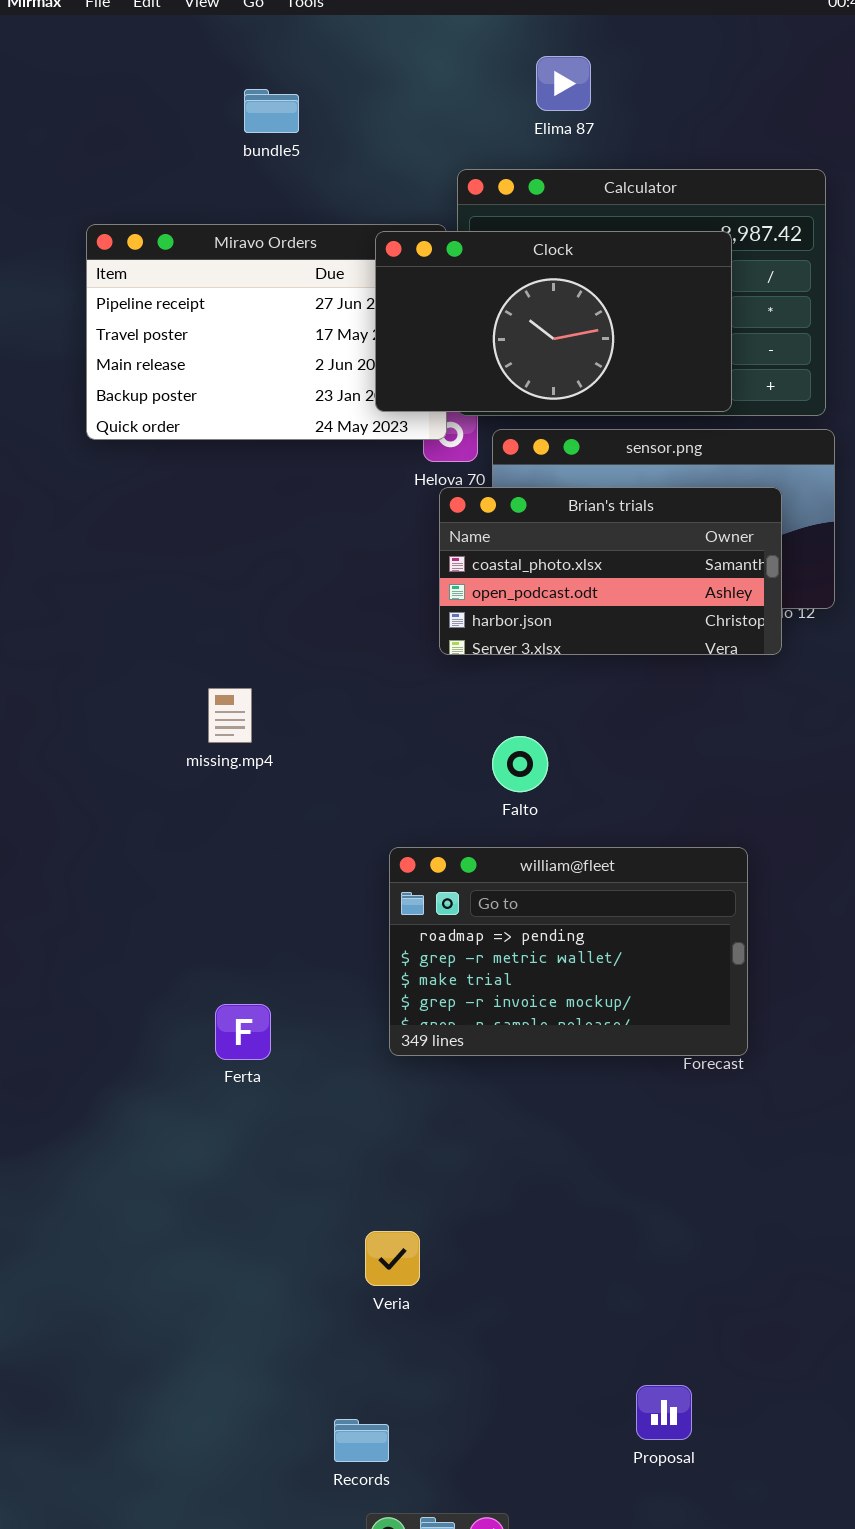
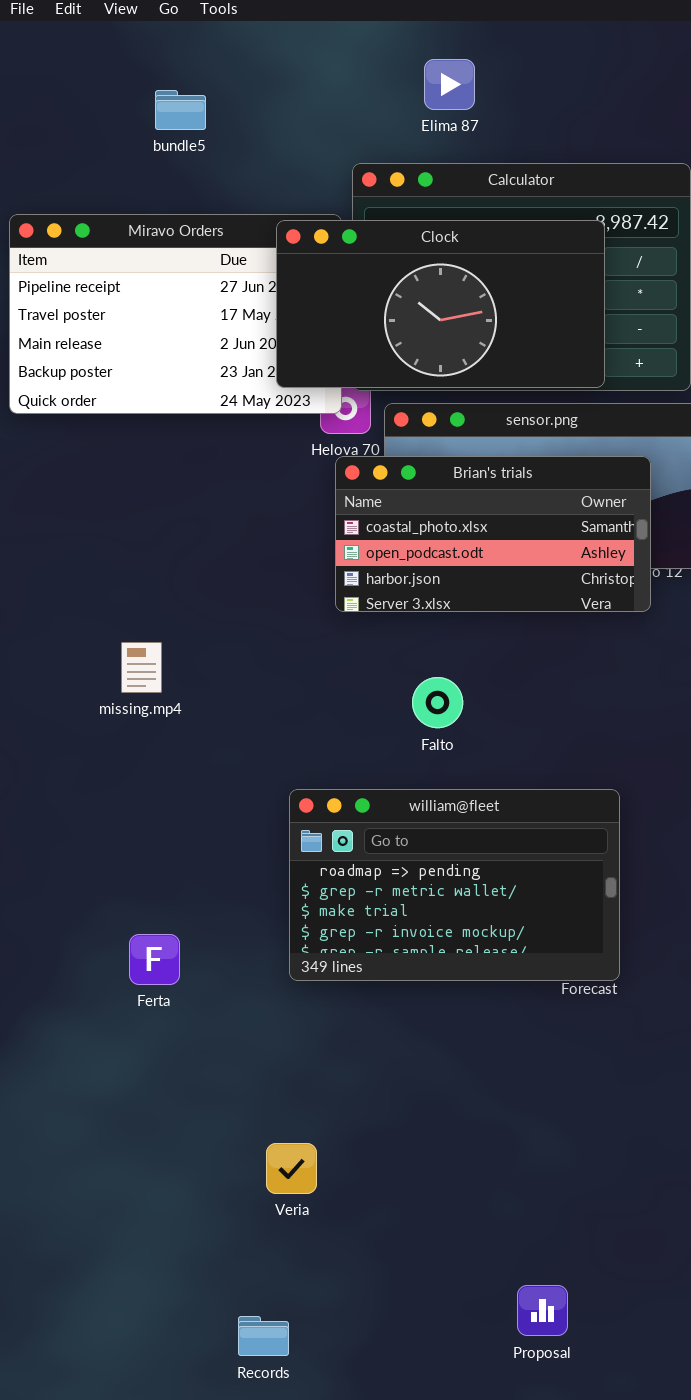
Falto: [492,736,548,792] -> [412,677,463,728], moved

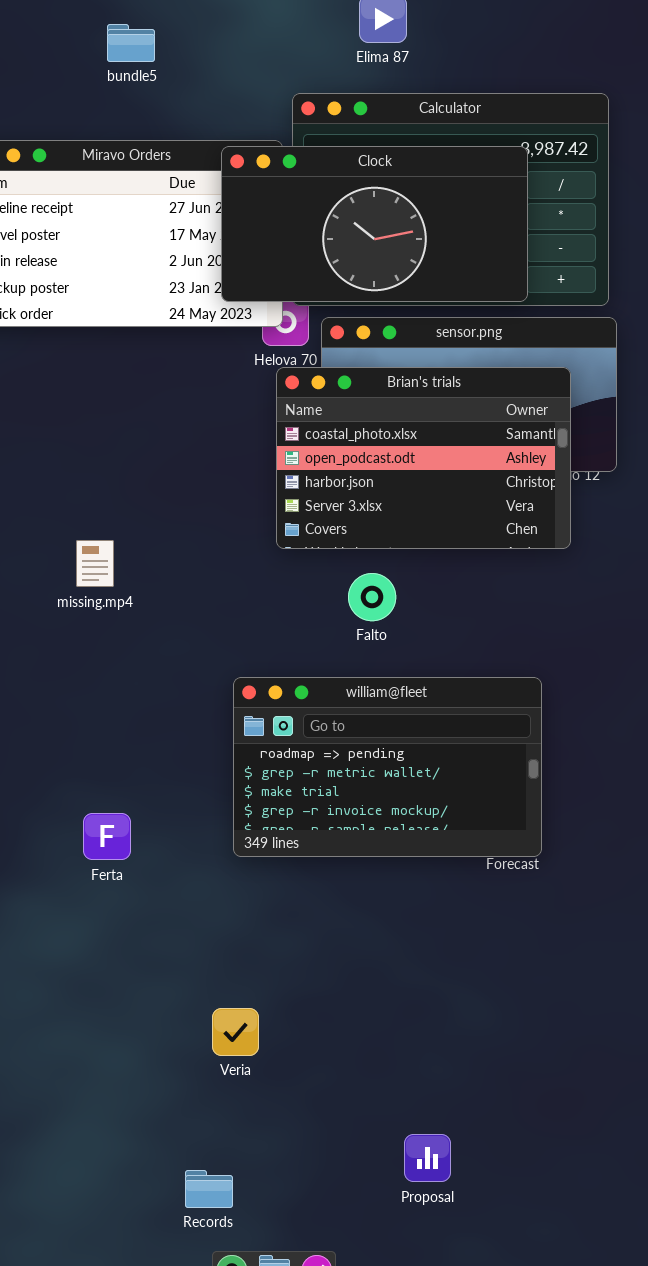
Brian's trials: [335,456,651,612] -> [276,367,571,549], resized
Proposal: [517,1285,568,1336] -> [404,1134,451,1182], moved

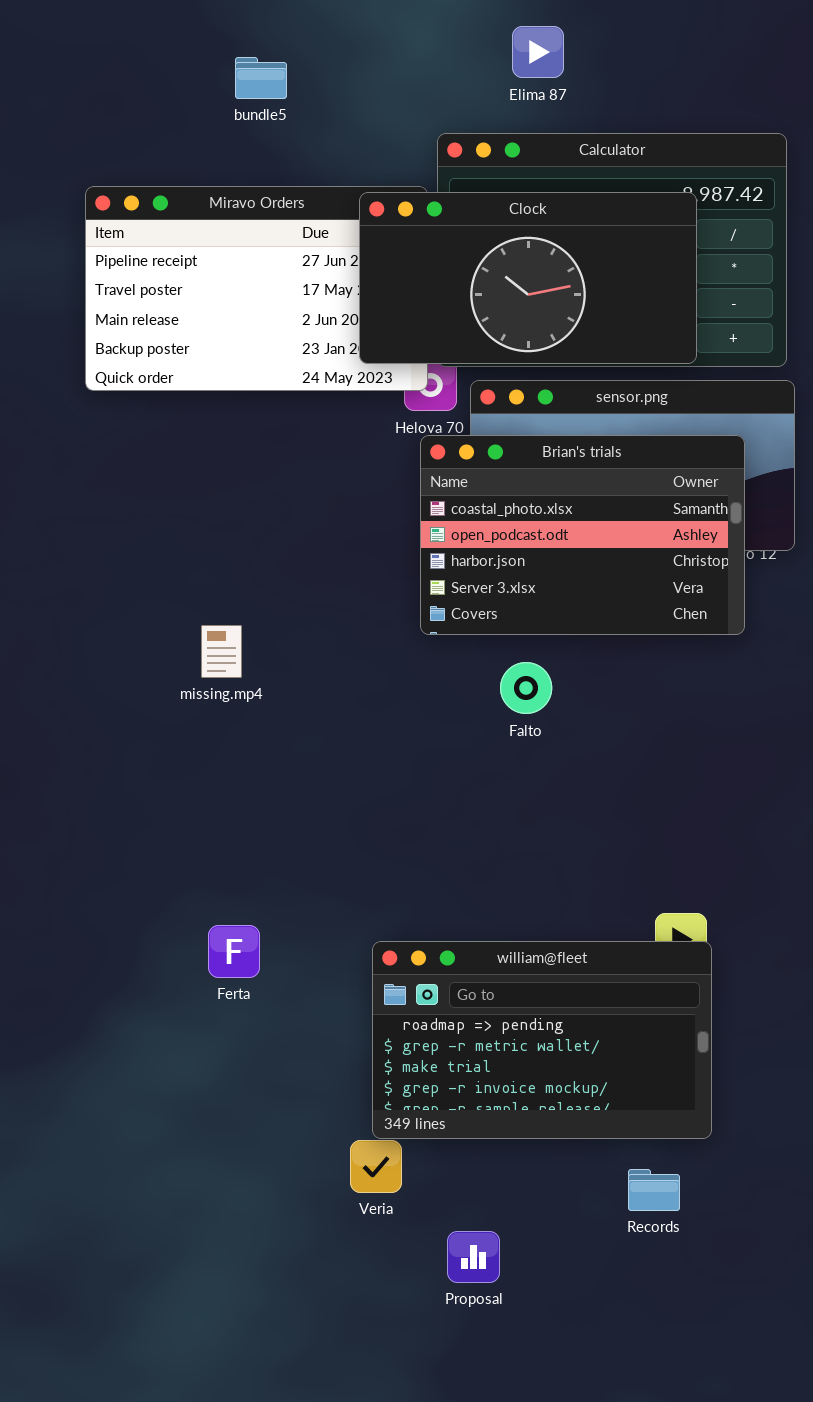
william@fleet: [233,677,542,857] -> [372,941,712,1139], moved
Proposal: [404,1134,451,1182] -> [447,1231,500,1283], moved
Records: [185,1170,233,1208] -> [628,1169,680,1211], moved

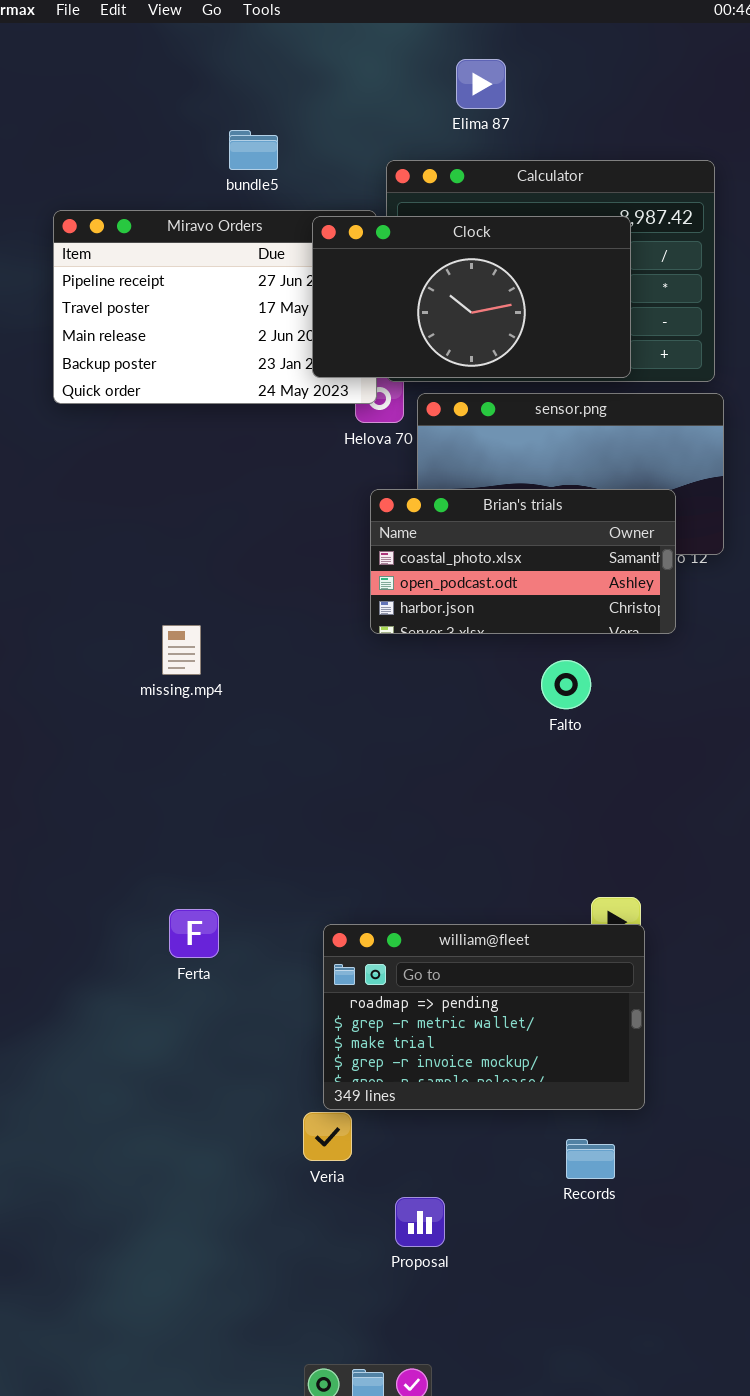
bundle5: [235,57,287,99] -> [229,130,278,170], moved
Brian's trials: [420,435,745,635] -> [370,489,676,634], resized
Falto: [500,662,552,714] -> [541,660,591,709], moved

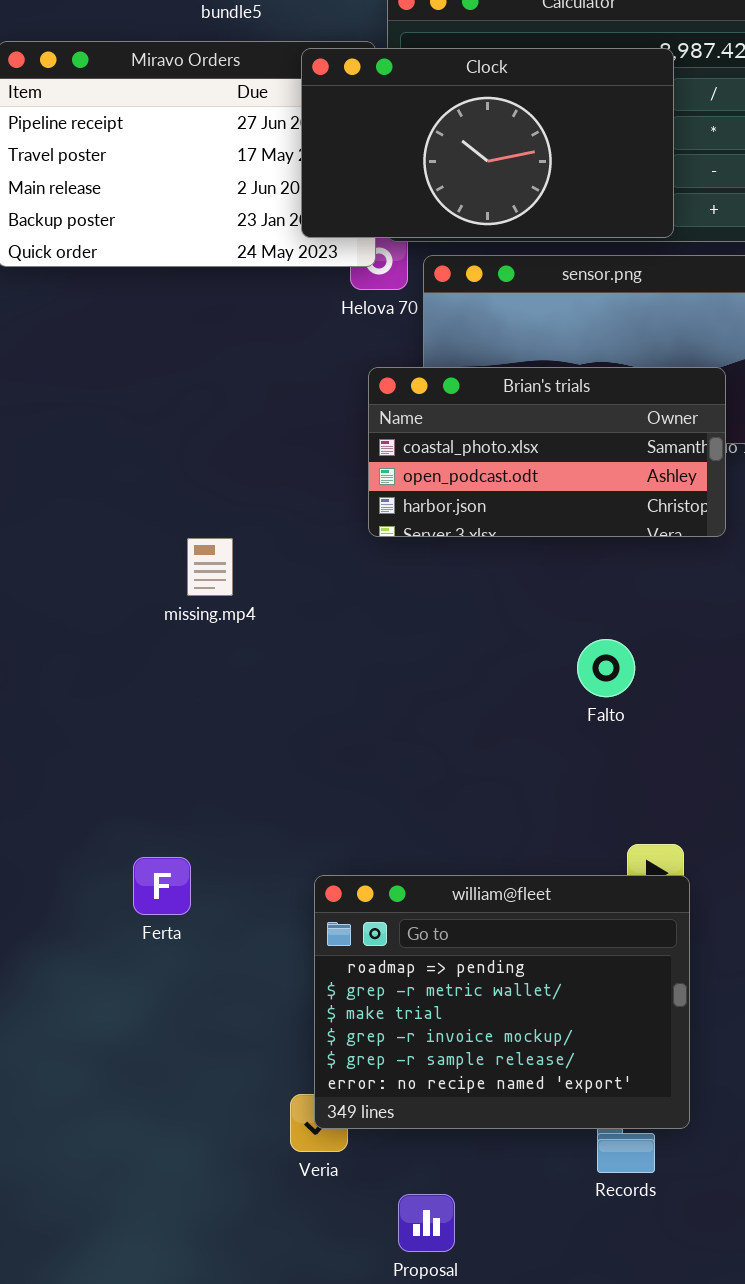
missing.mp4: [162,625,201,675] -> [187,538,233,596], moved
Falto: [541,660,591,709] -> [577,639,635,697], moved
william@fleet: [323,924,645,1110] -> [314,875,690,1129], resized

